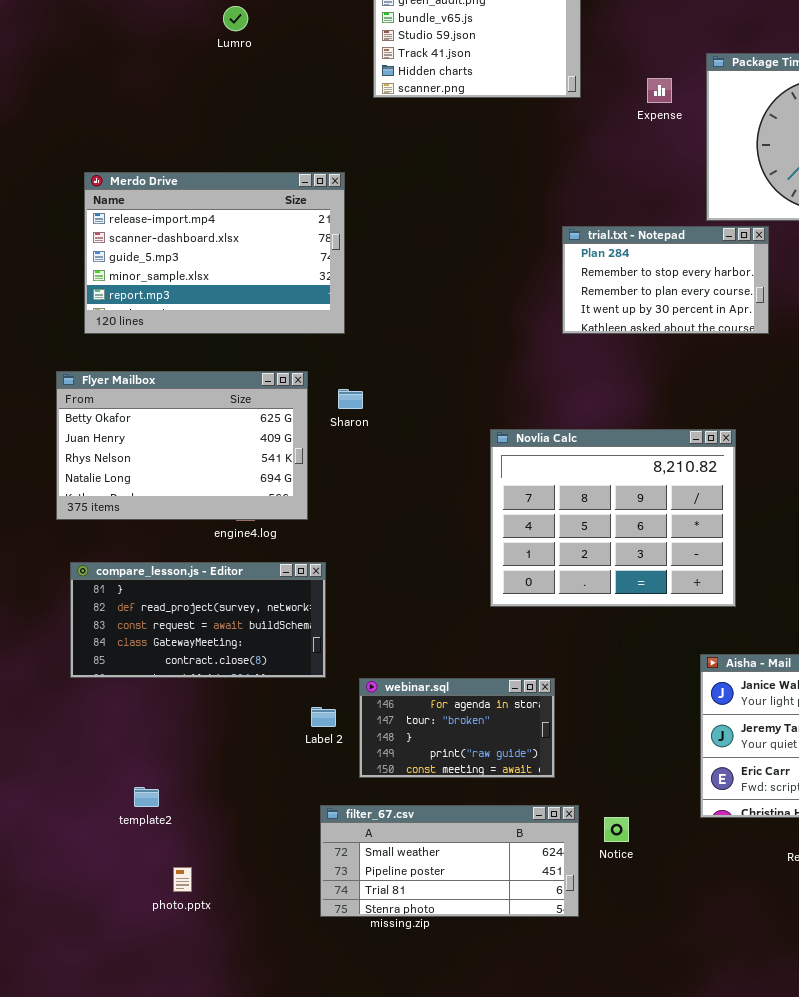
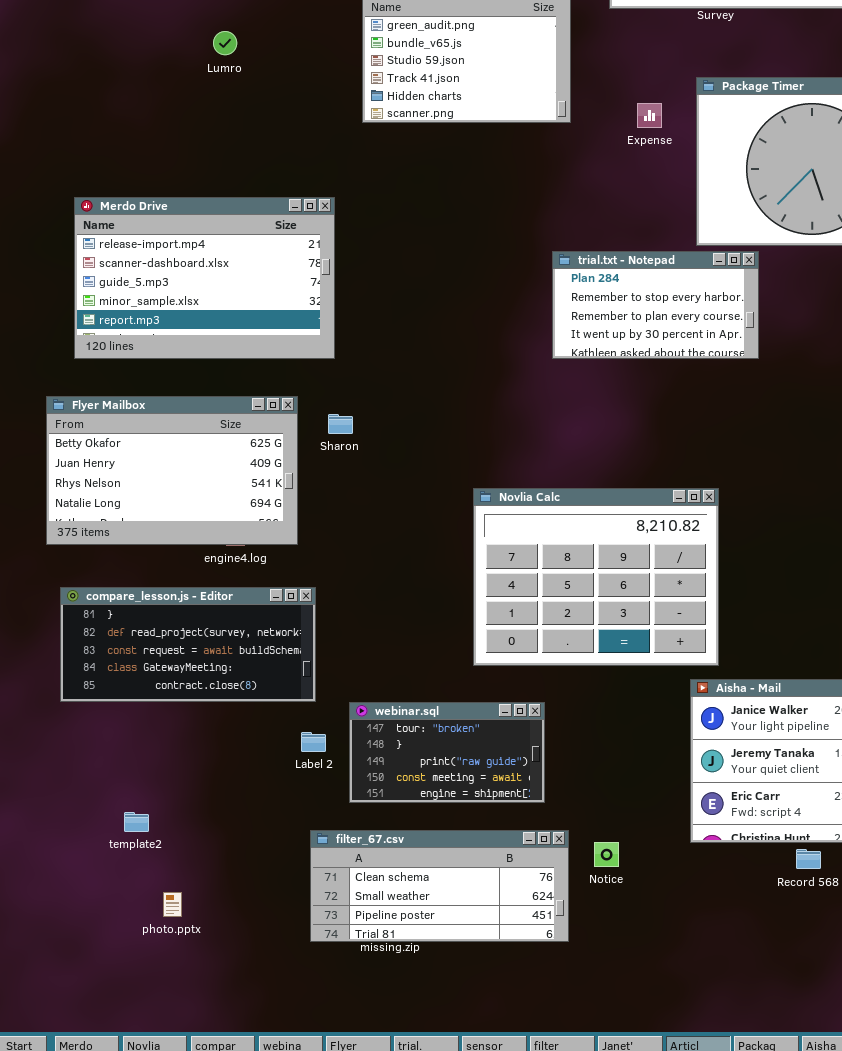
Novlia Calc: [490,429,736,607] -> [473,488,719,666], moved
webinar.sql: [359,678,555,778] -> [349,702,545,803], scrolled down 1 row
filter_67.csv: [320,805,579,917] -> [310,830,569,942], scrolled up 1 row

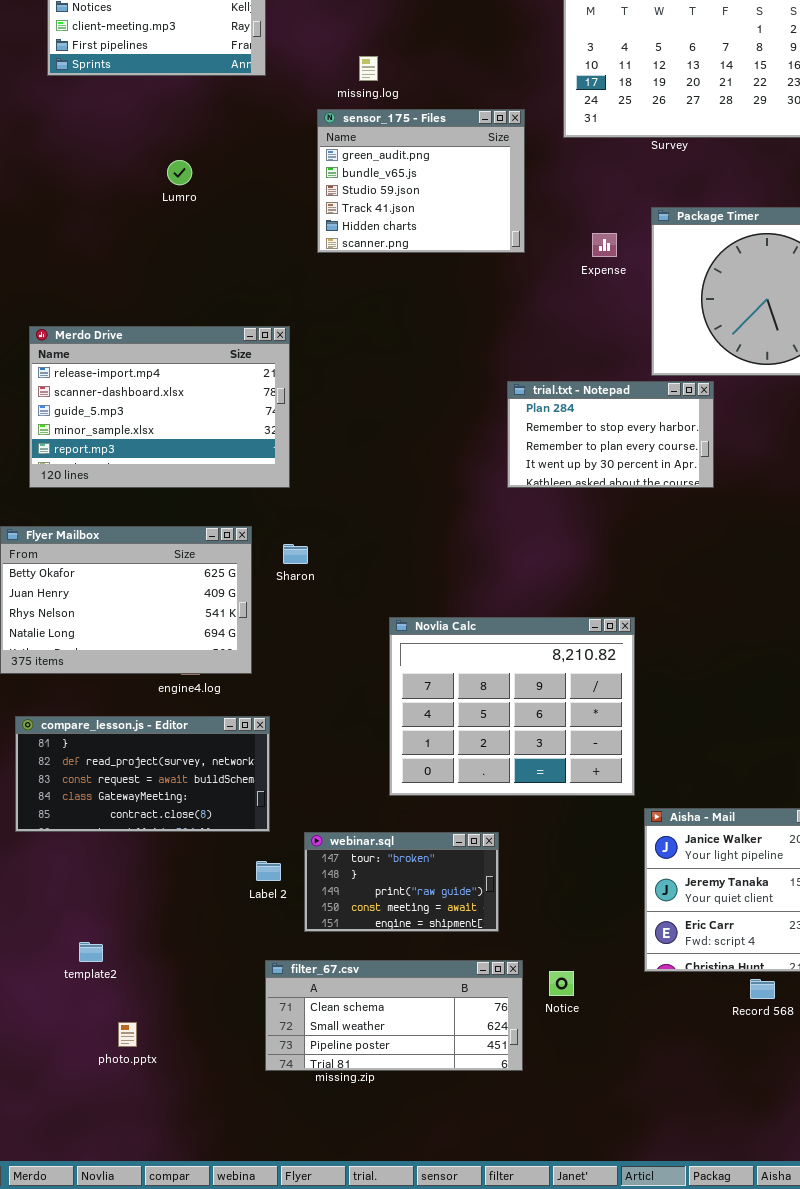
Novlia Calc: [473,488,719,666] -> [389,617,635,796], moved

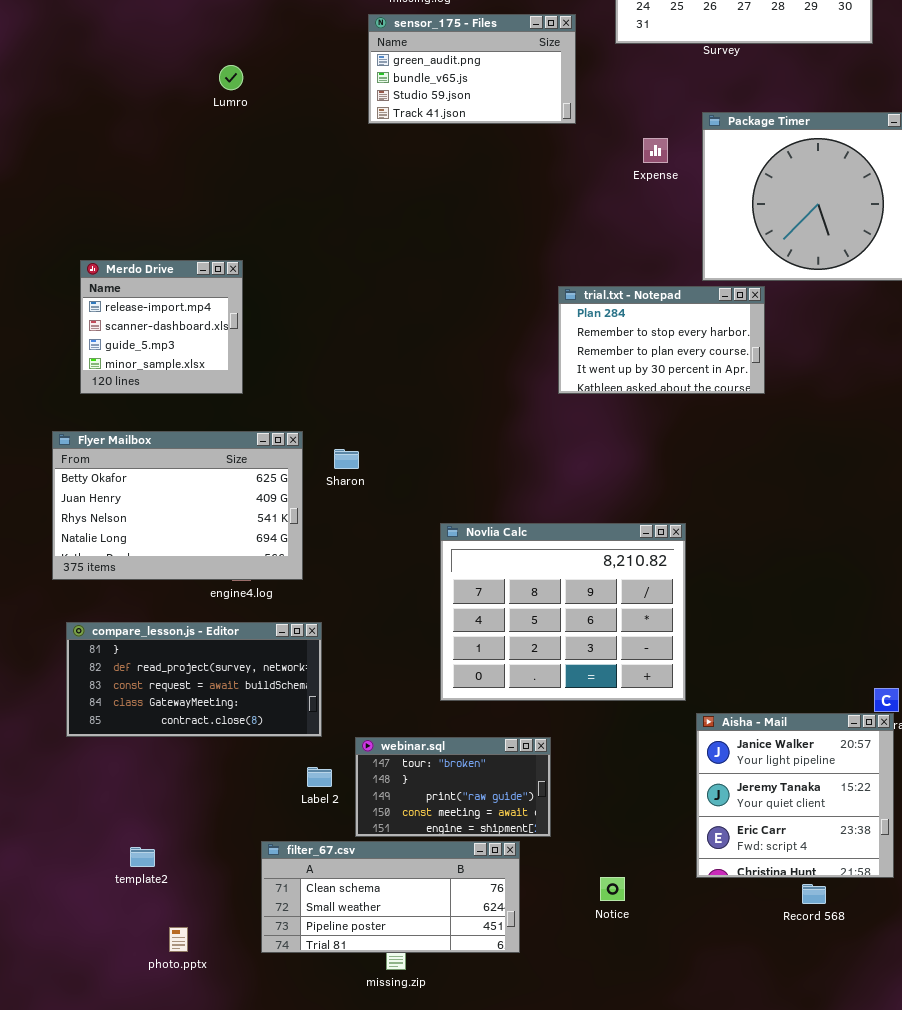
sensor_175 - Files: [317,109,525,253] -> [368,14,576,124], resized
Merdo Drive: [29,326,290,488] -> [80,260,243,394], resized
filter_67.csv: [265,960,523,1071] -> [261,841,520,953], moved

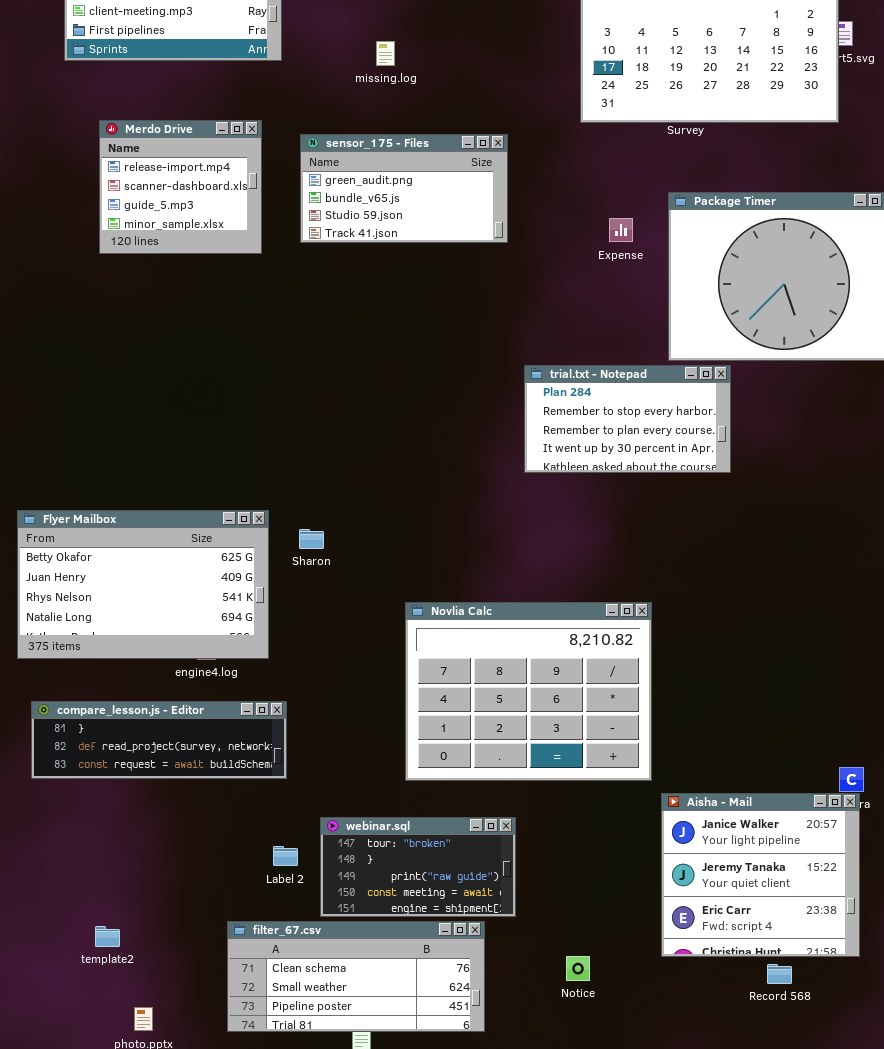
sensor_175 - Files: [368,14,576,124] -> [300,134,508,243], moved
Merdo Drive: [80,260,243,394] -> [99,120,262,254], moved
compare_lesson.js - Editor: [66,622,322,737] -> [31,701,287,779], resized

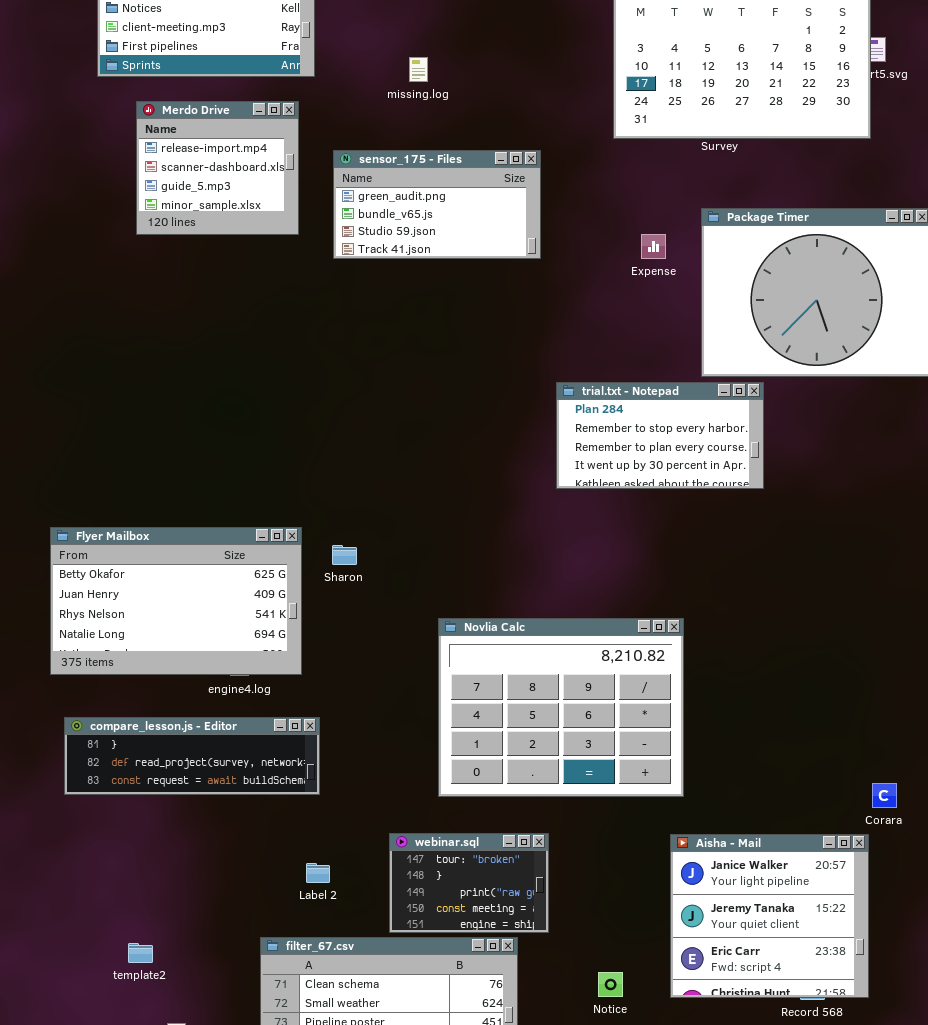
Merdo Drive: [99,120,262,254] -> [136,101,299,235], moved
Aisha - Mail: [661,793,860,957] -> [670,834,869,998], moved
webinar.sql: [320,817,516,917] -> [389,833,549,933], resized

